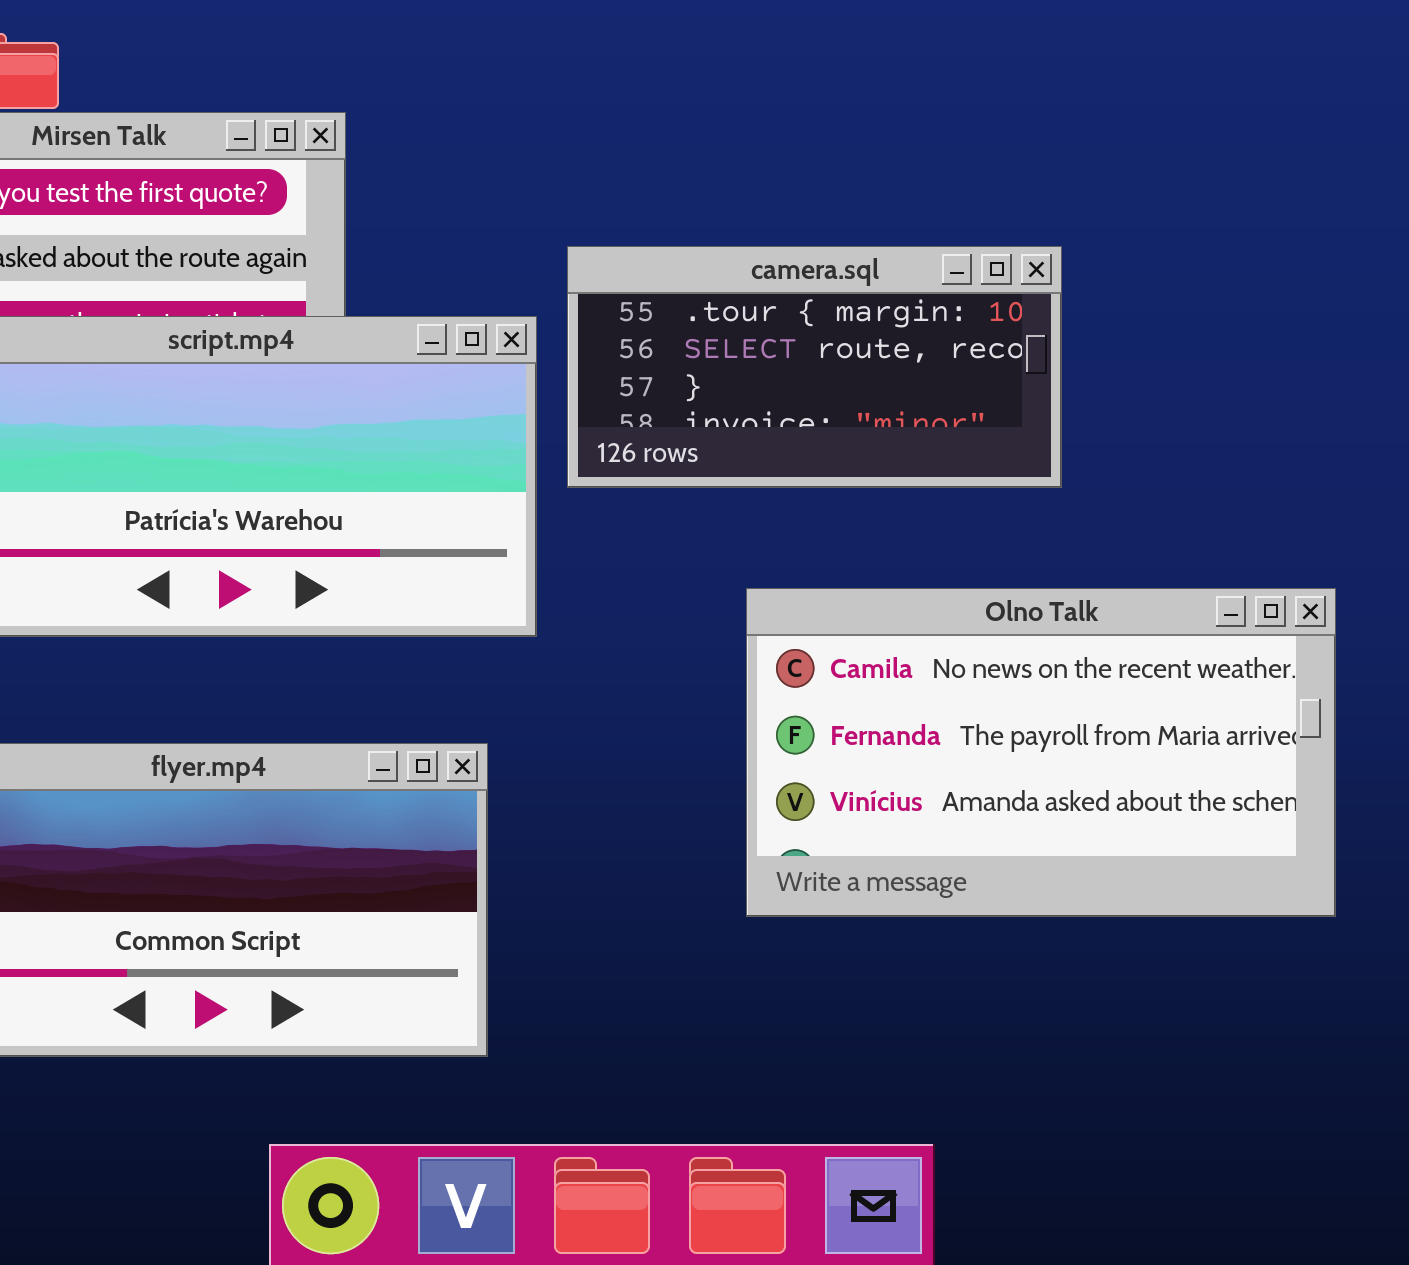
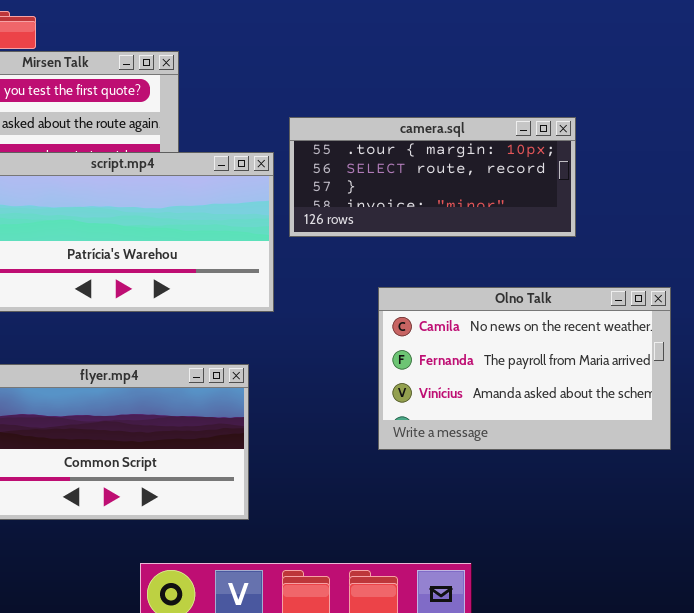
camera.sql: [567,246,1062,488] -> [289,117,576,237], resized

